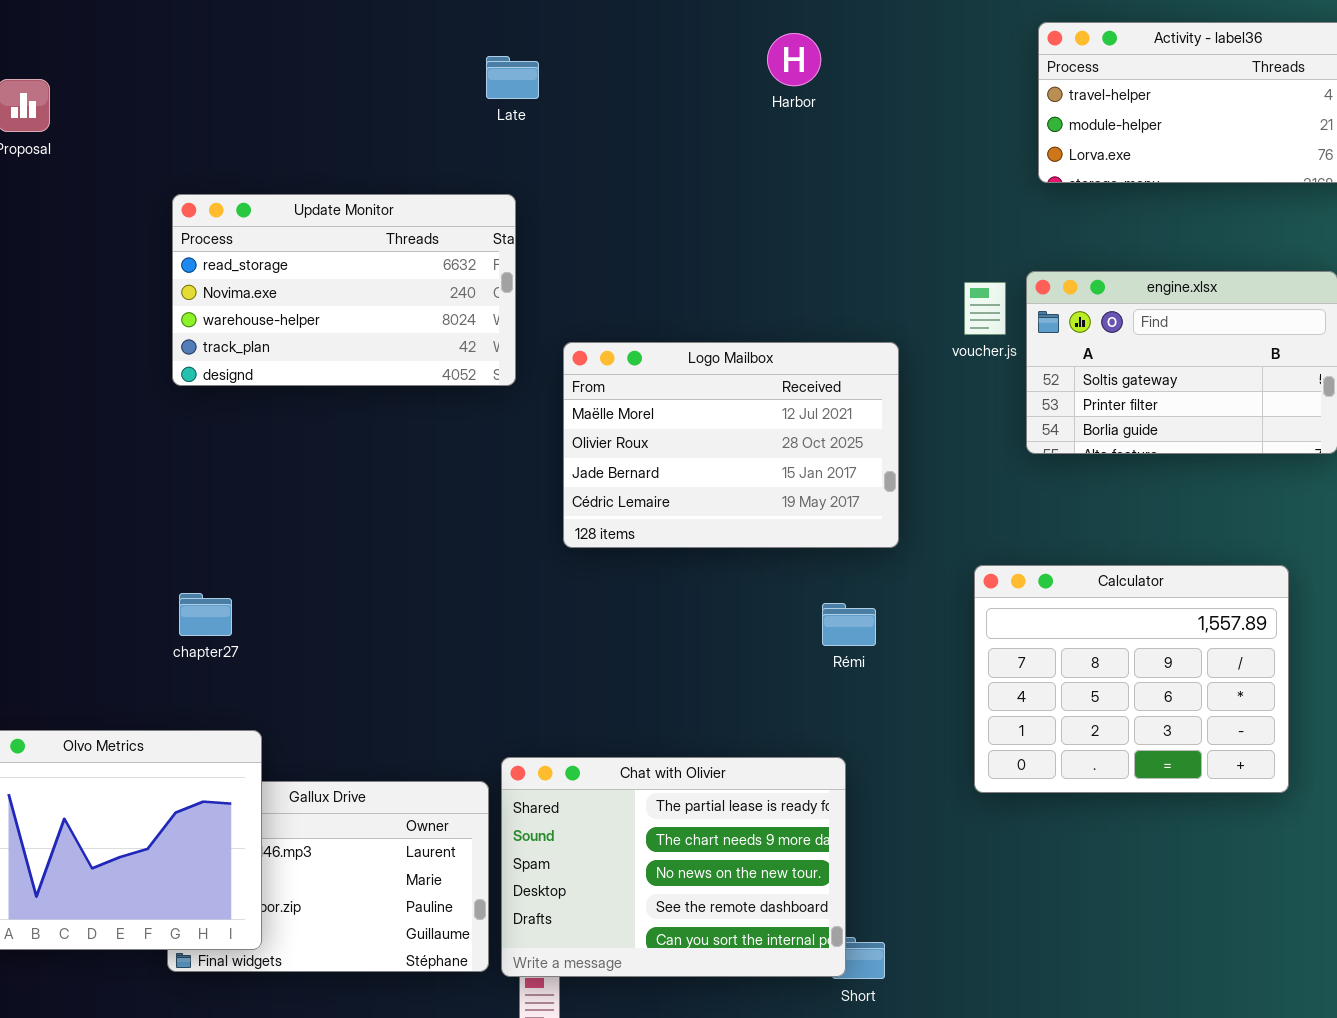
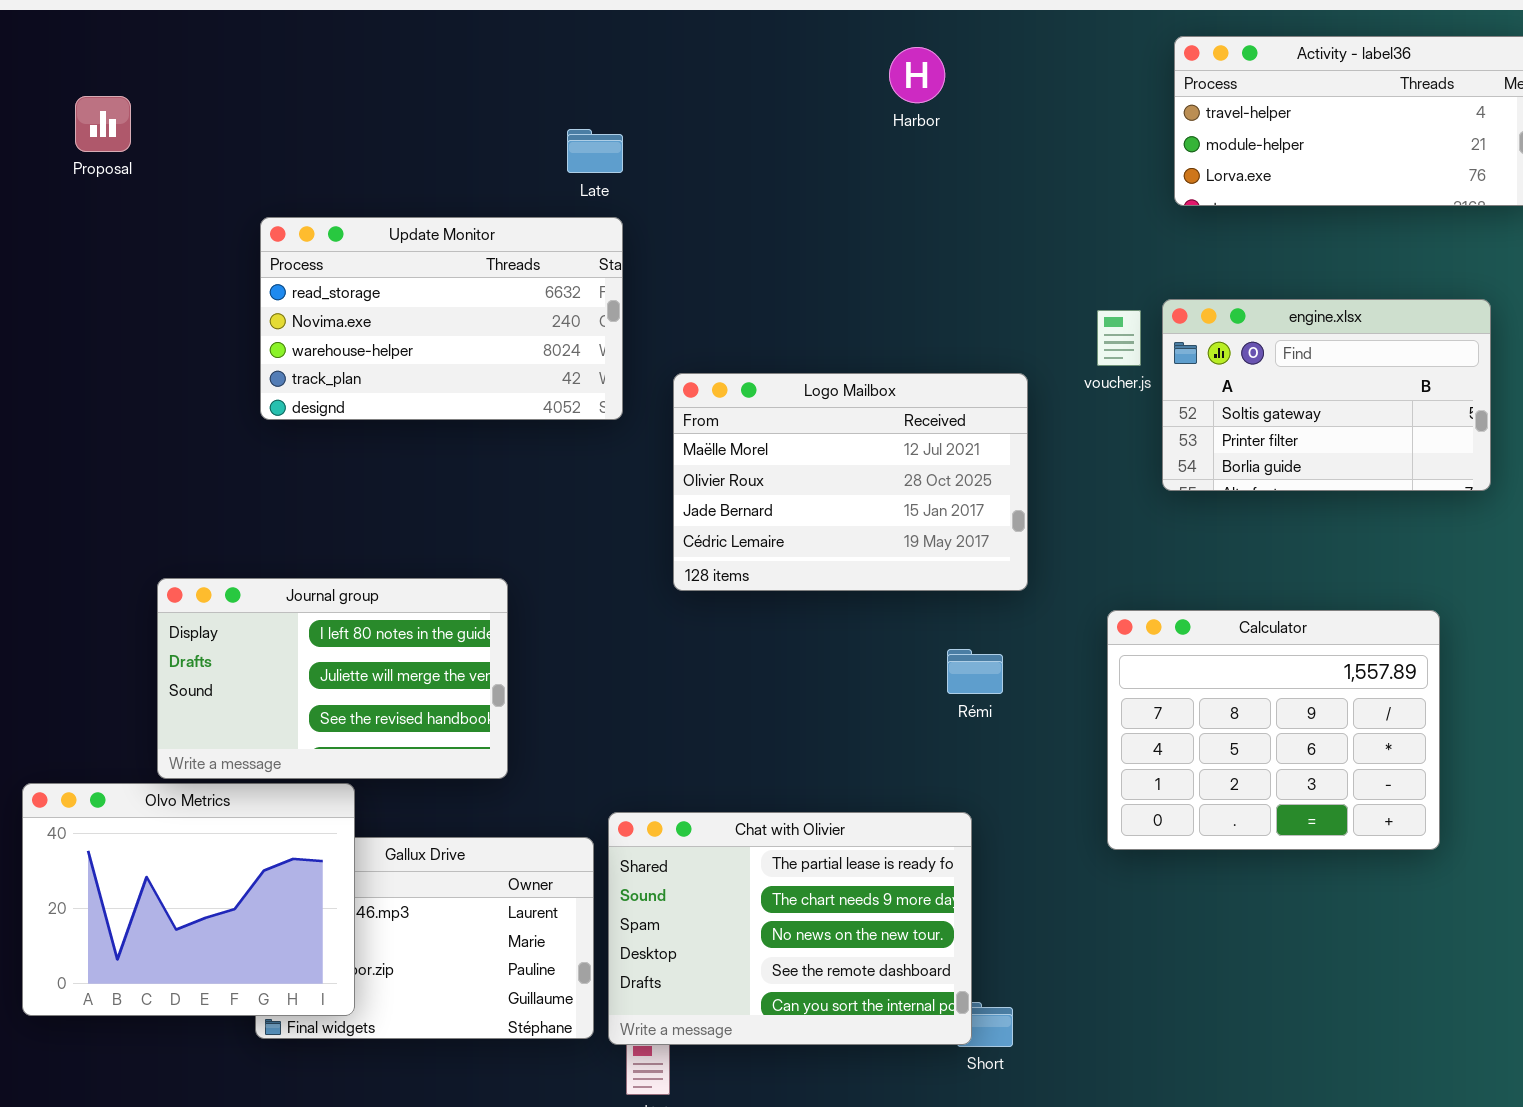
Late: [486,56,539,99] -> [567,129,623,173], moved
Journal group: none -> [157,578,508,779], opened

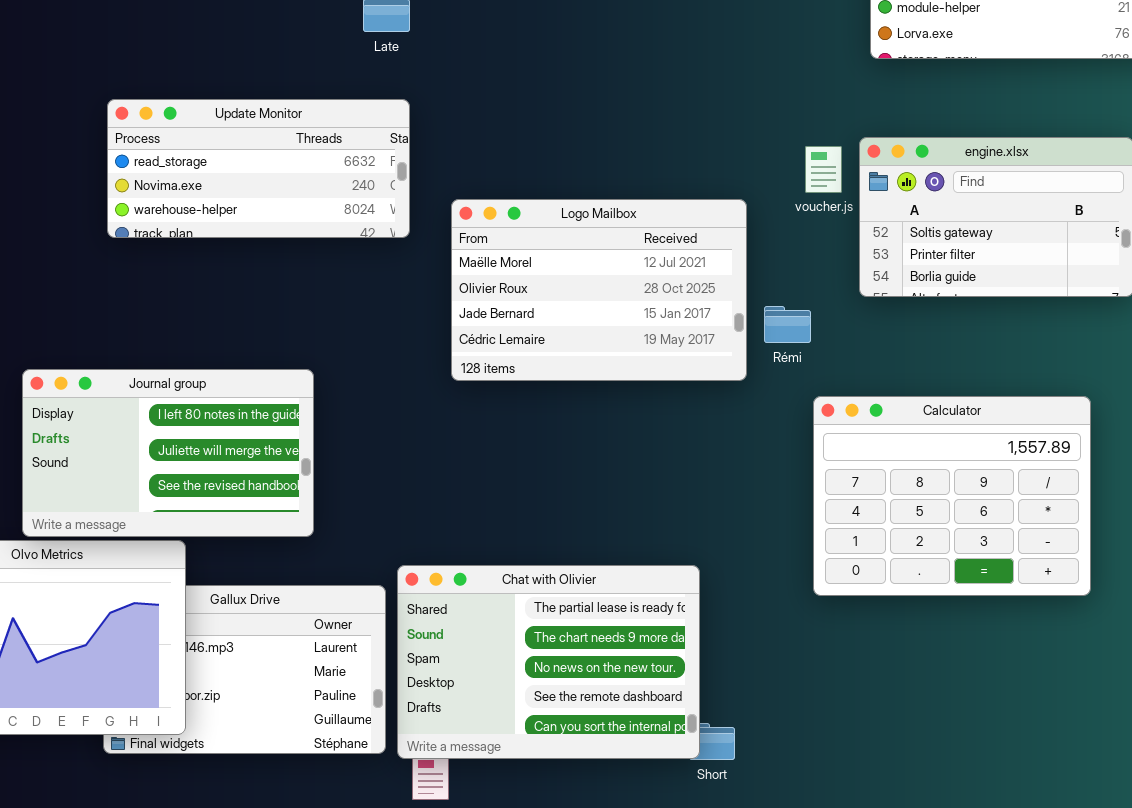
Update Monitor: [260,217,623,420] -> [107,99,410,238], resized
Rémi: [947,649,1003,694] -> [764,306,811,343], moved

